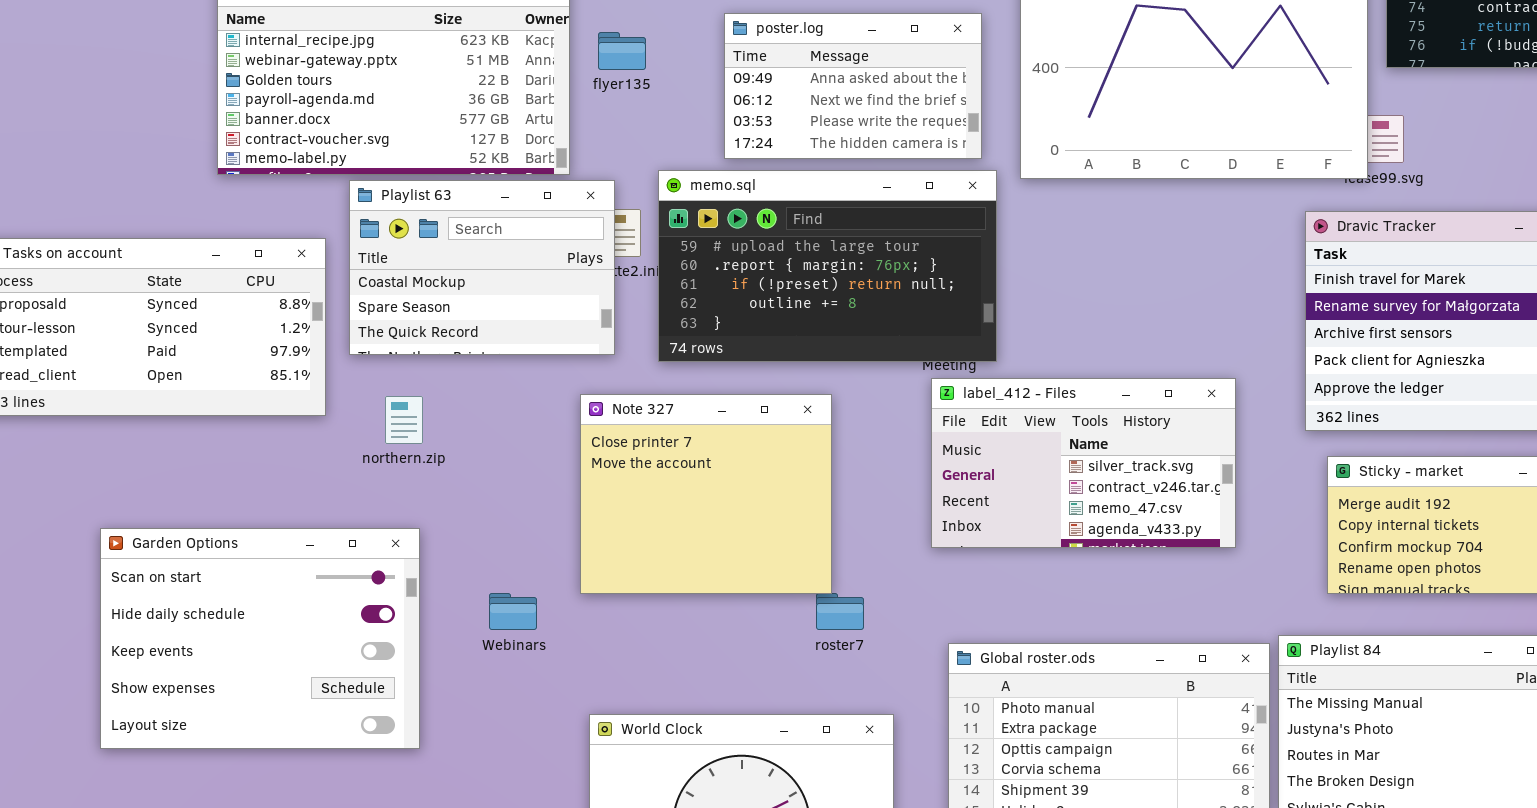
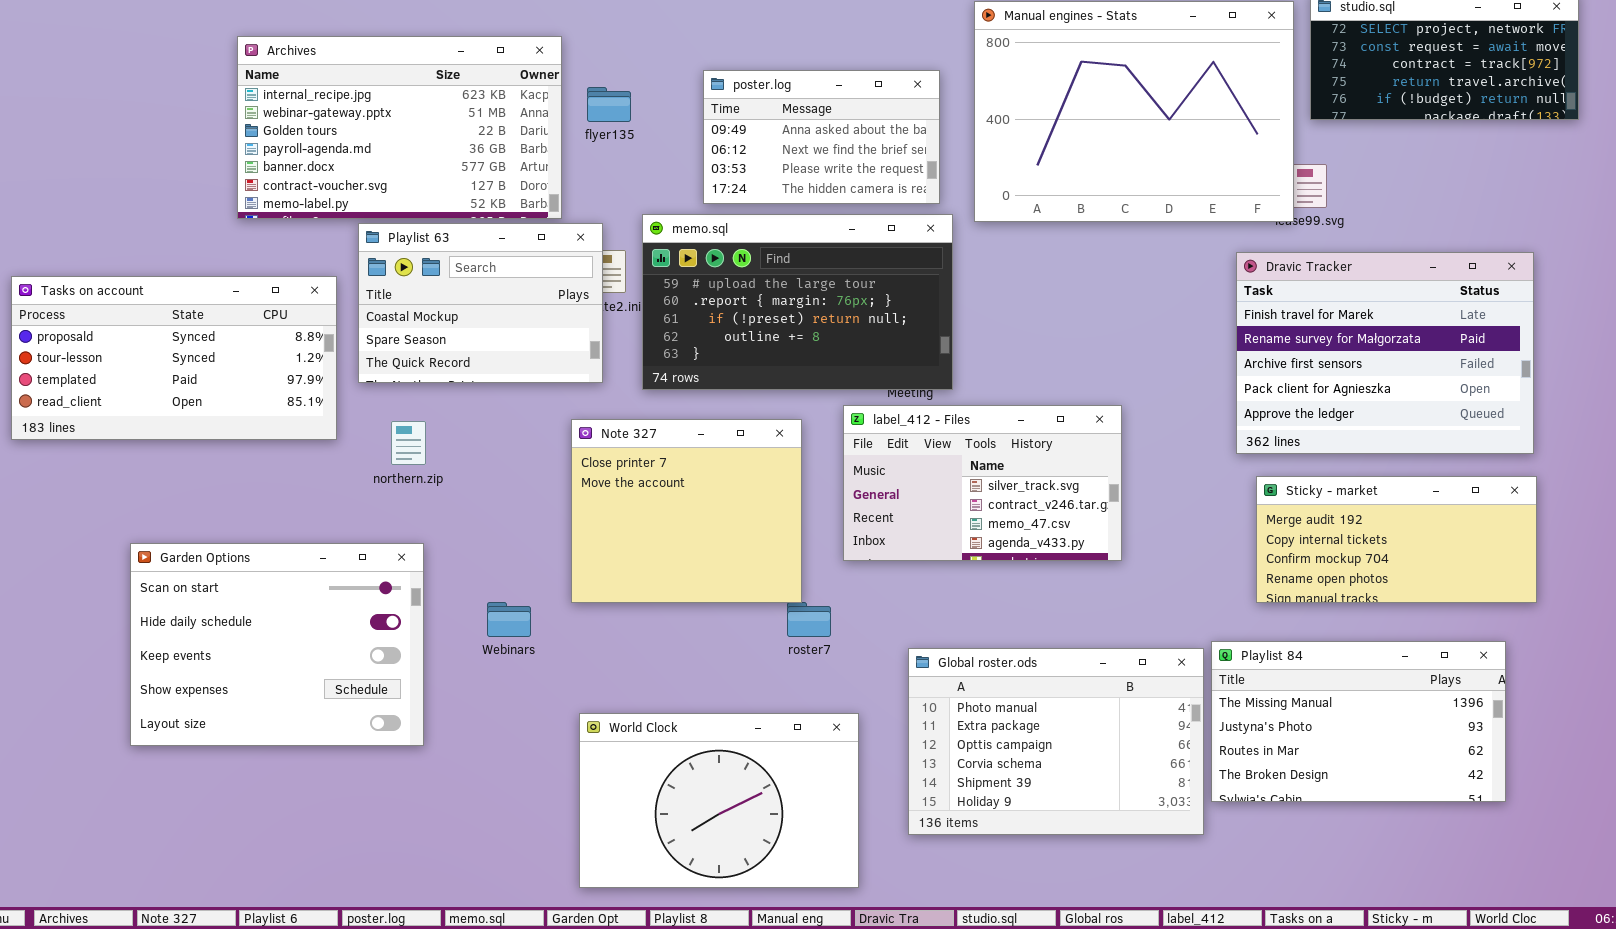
label_412 - Files: [931,378,1236,548] -> [843,405,1122,561], moved

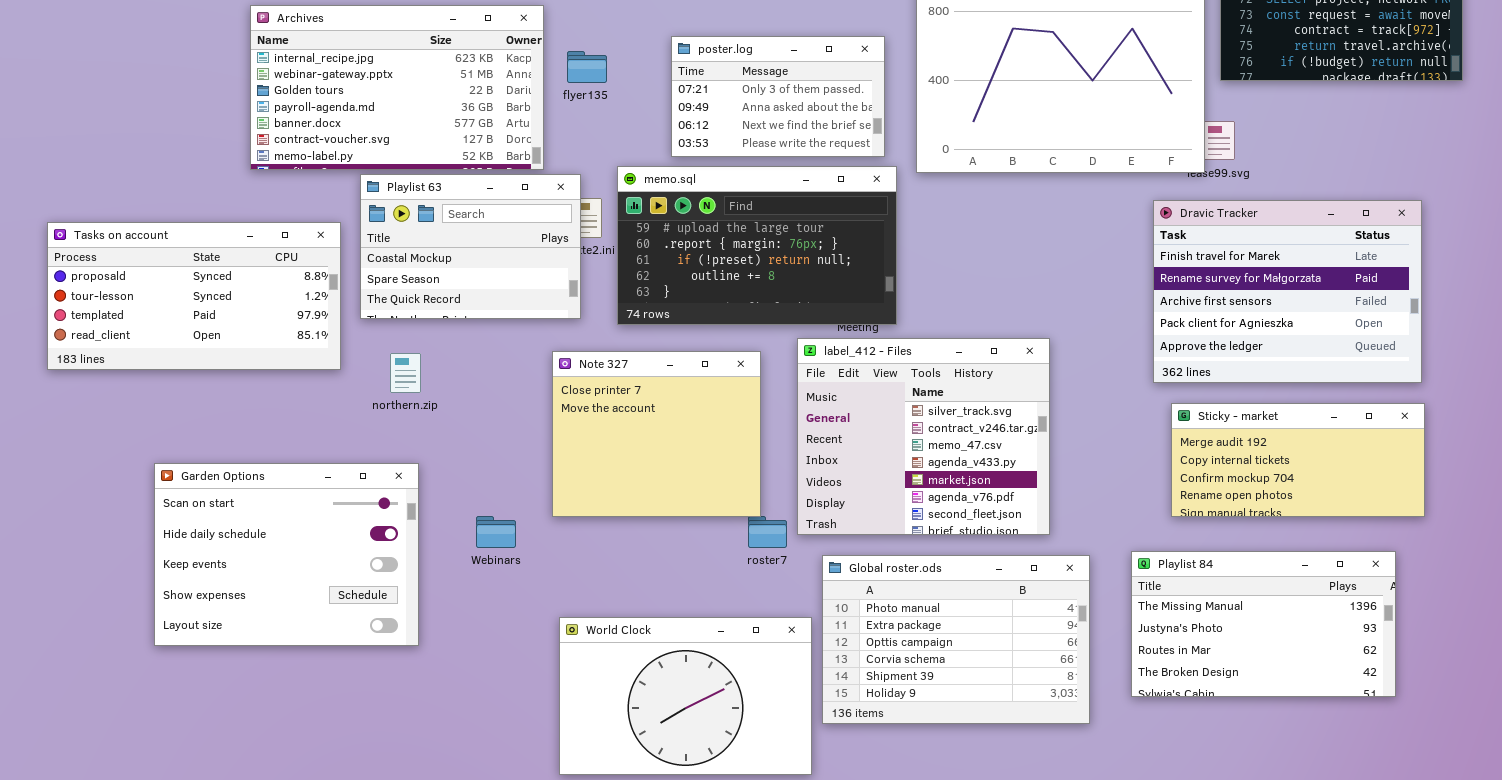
poster.log: [703,70,940,204] -> [671,36,885,157], scrolled up 1 row
label_412 - Files: [843,405,1122,561] -> [797,338,1050,535], resized
Global roster.ods: [908,648,1204,835] -> [822,555,1090,724], moved

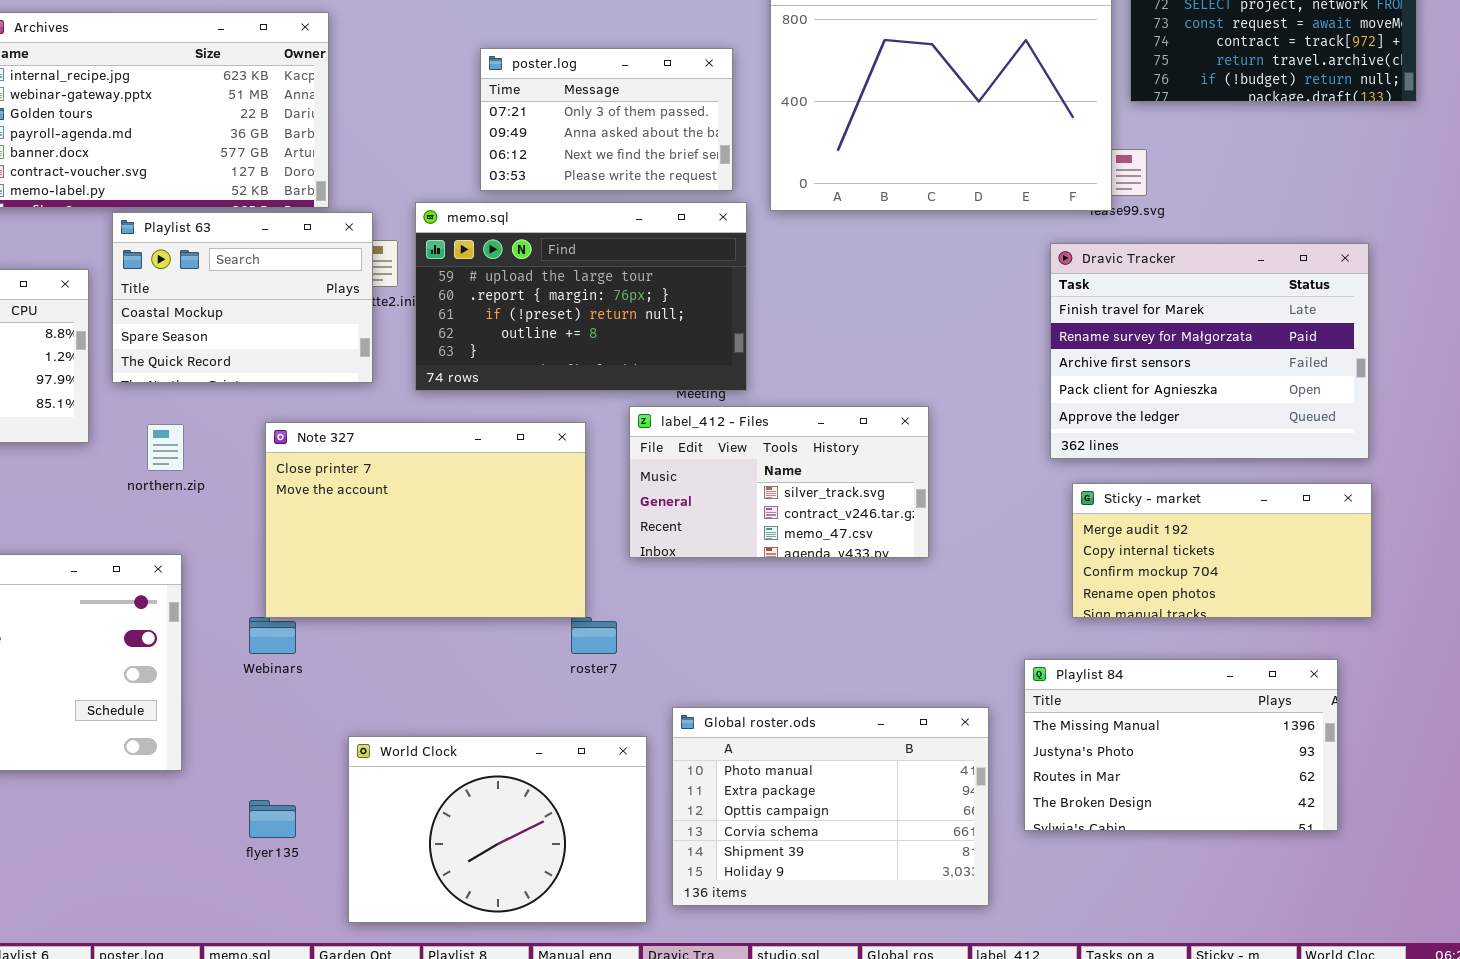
flyer135: [567,51,607,83] -> [249,800,296,838], moved
label_412 - Files: [797,338,1050,535] -> [629,406,929,558], resized
Note 327: [552,351,761,517] -> [265,422,586,618], resized
Global roster.ods: [822,555,1090,724] -> [672,707,989,906], moved

